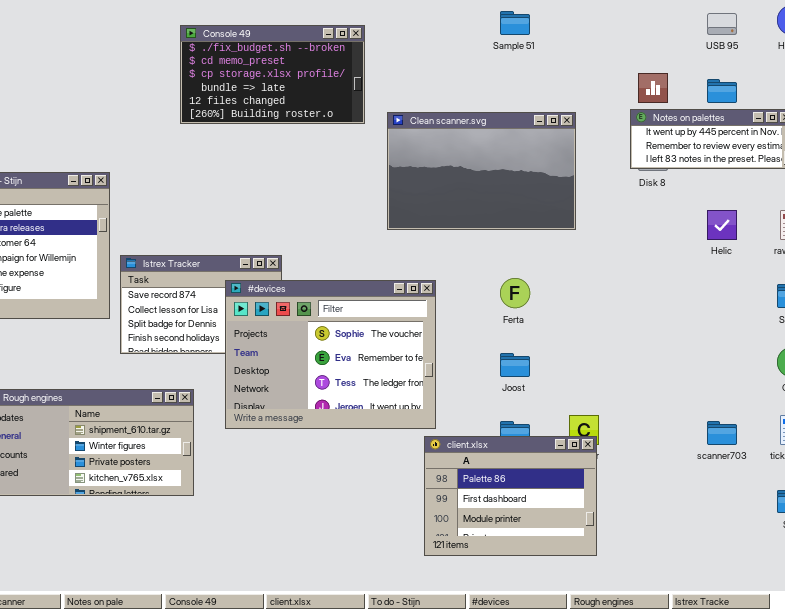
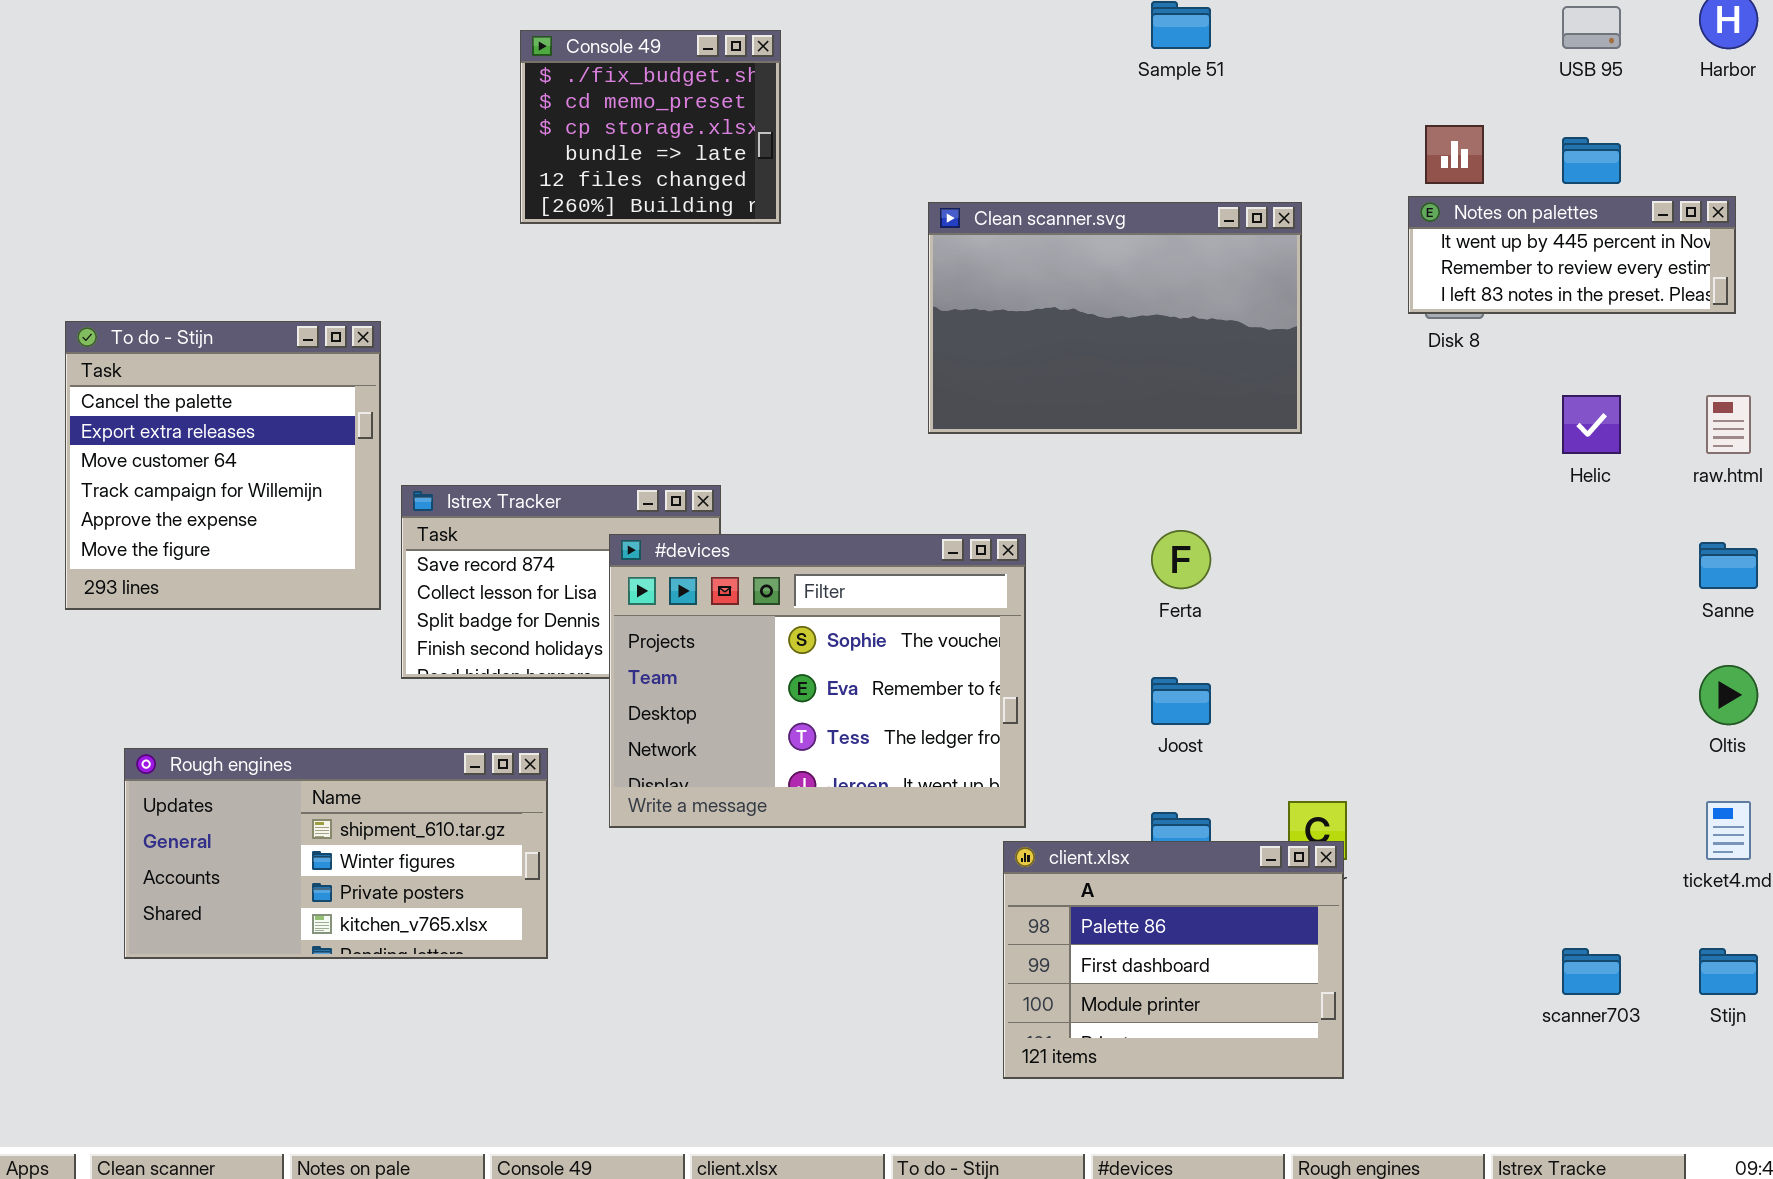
Console 49: [180,25,365,124] -> [520,30,781,224], resized
scanner703: [707,421,737,445] -> [1562,948,1621,995], moved

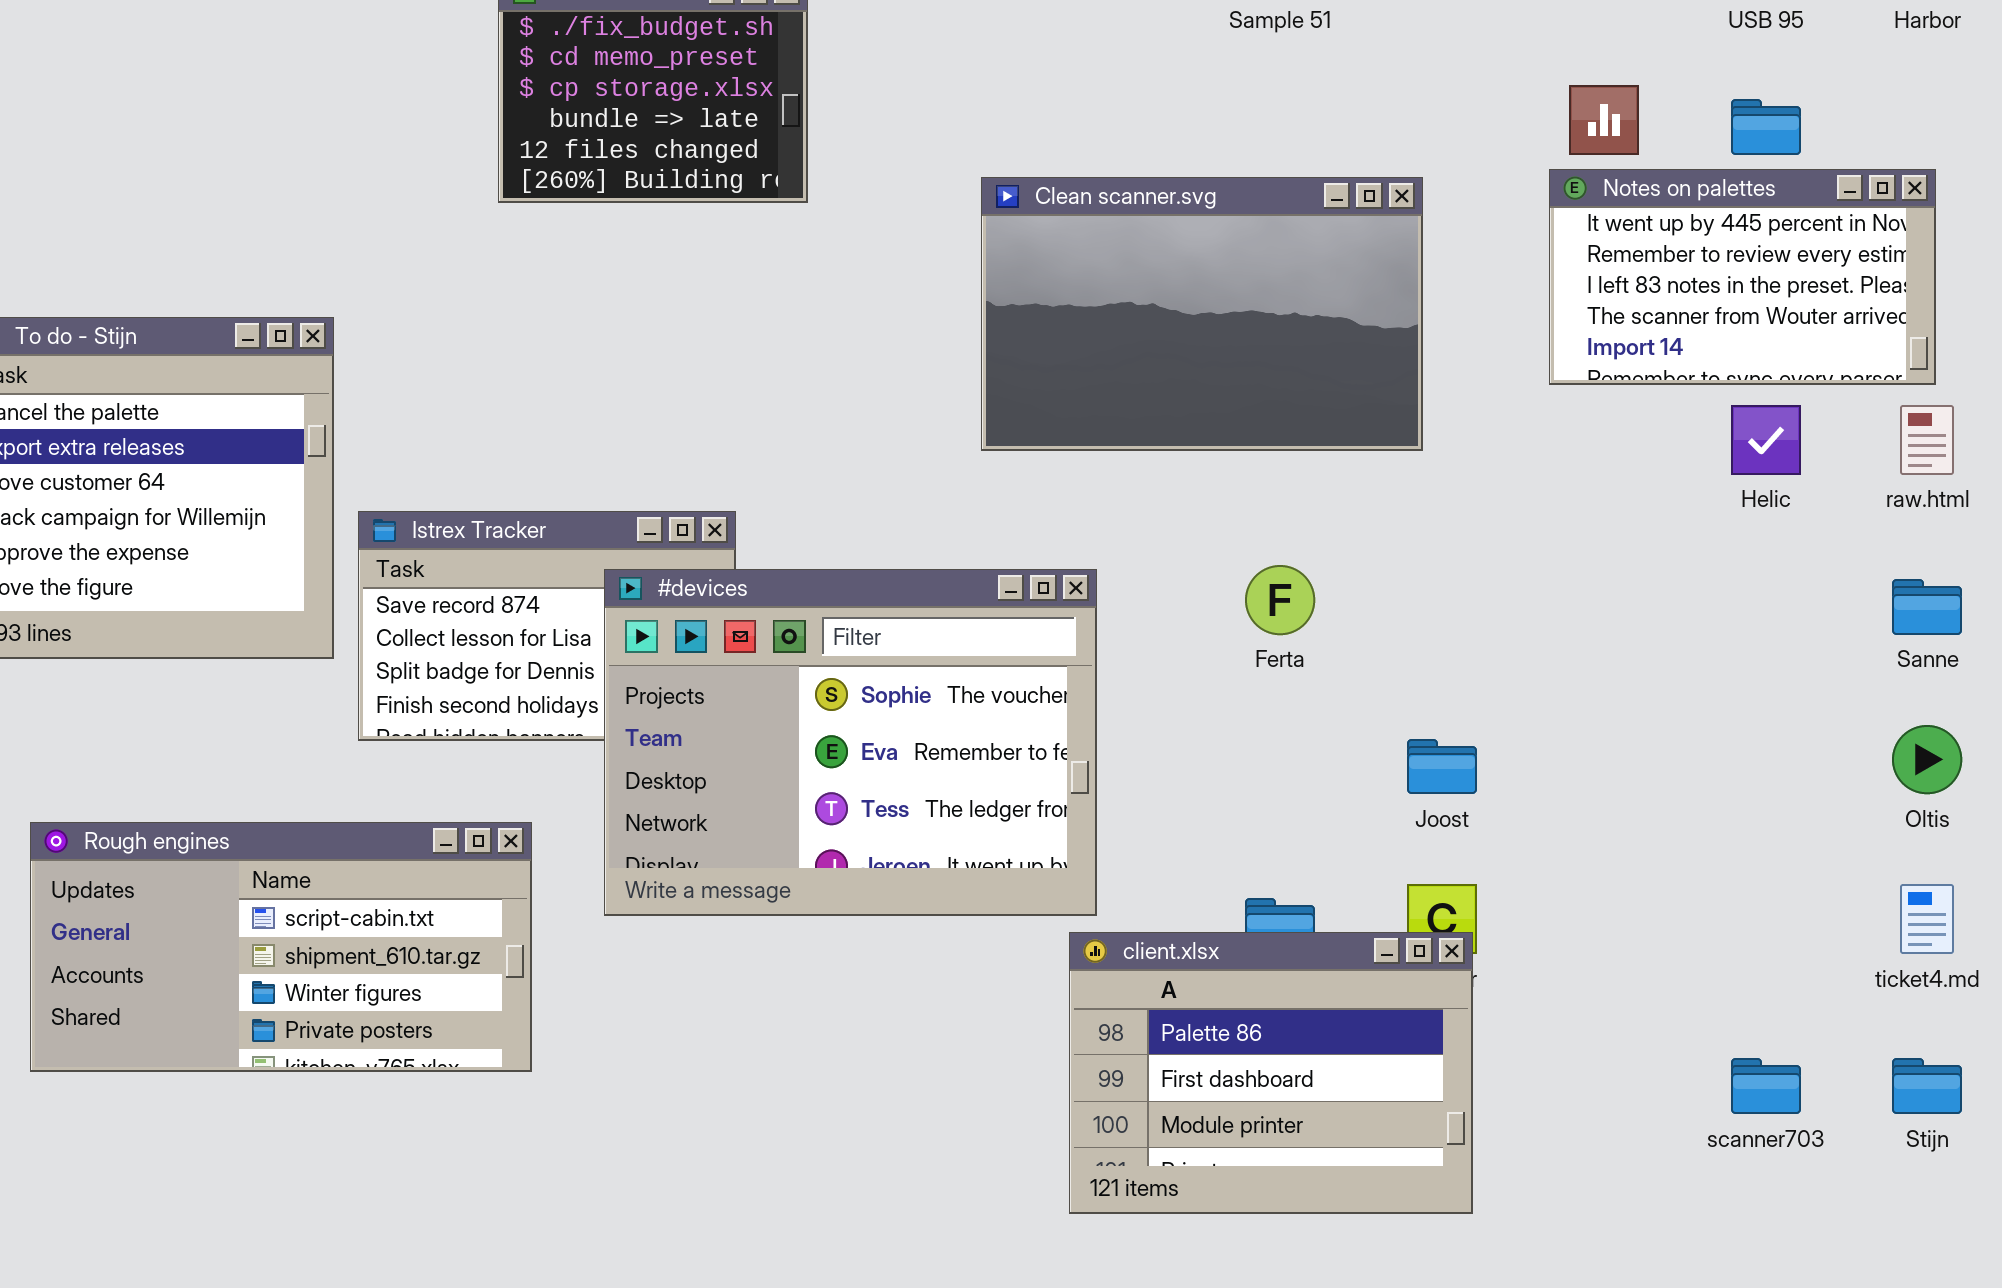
Notes on palettes: [1408,196,1736,314] -> [1549,169,1936,385], resized
Joost: [1151,677,1211,725] -> [1407,739,1477,794], moved
Rough engines: [124,748,548,959] -> [30,822,532,1072], scrolled up 1 row

